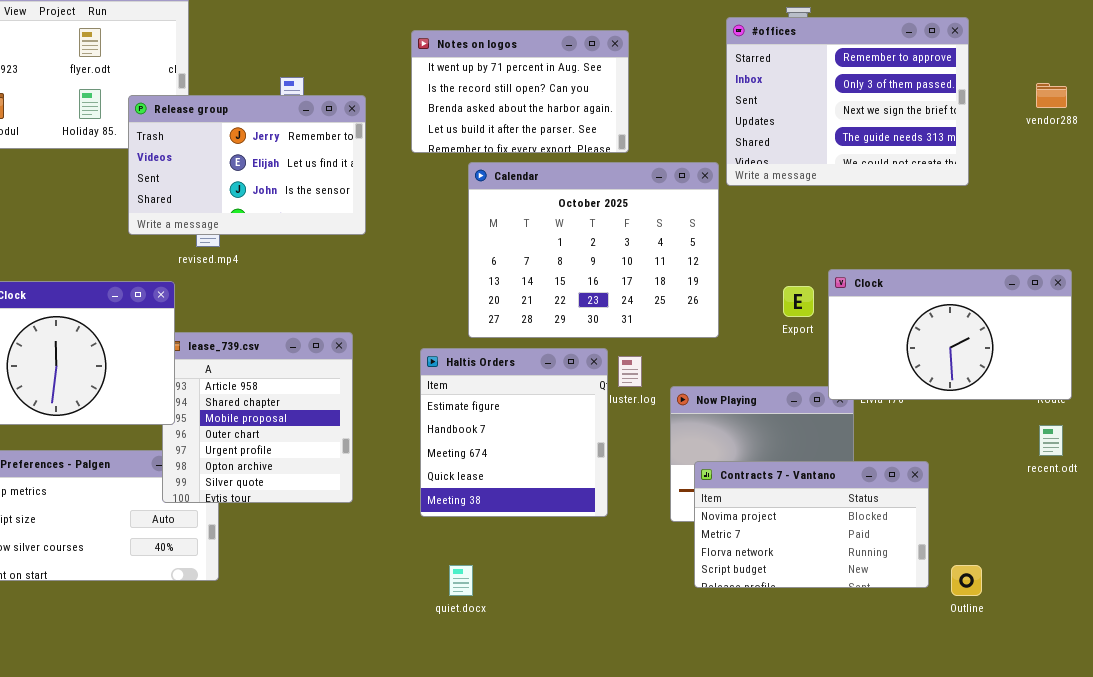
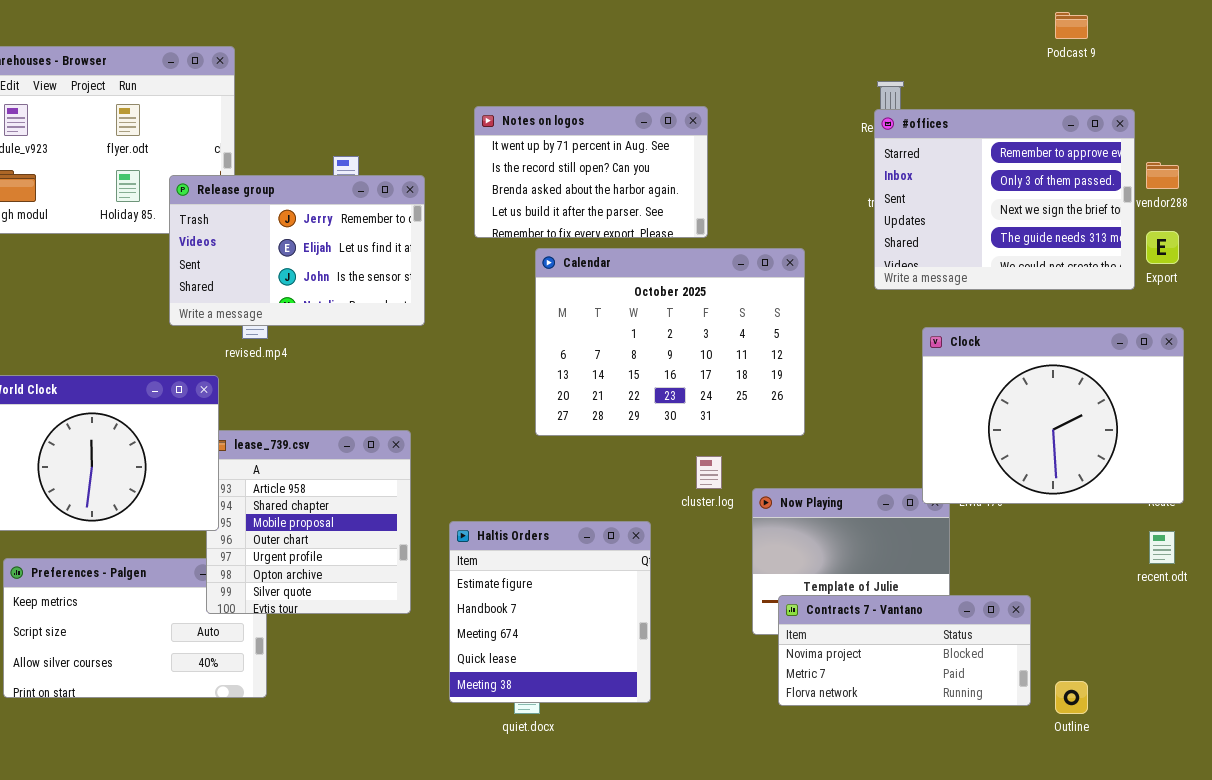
#offices: [726,17,969,186] -> [874,109,1135,290], moved
Clock: [828,269,1072,400] -> [922,327,1184,504], resized
Export: [783,286,814,317] -> [1146,231,1179,264], moved
Haltis Orders: [420,348,608,517] -> [449,521,651,703], moved
Contracts 7 - Vantano: [694,461,929,588] -> [778,595,1031,706], resized

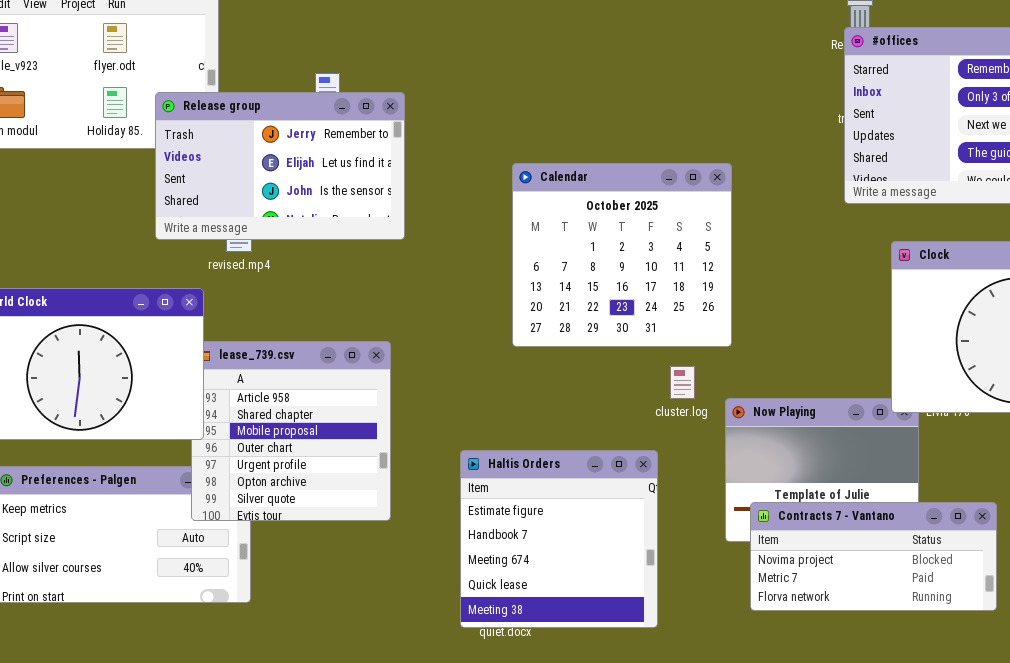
Notes on logos: [474,106,708,238] -> none, closed
Calendar: [535,248,805,436] -> [512,163,732,347], resized
Haltis Orders: [449,521,651,703] -> [460,450,658,628], moved

